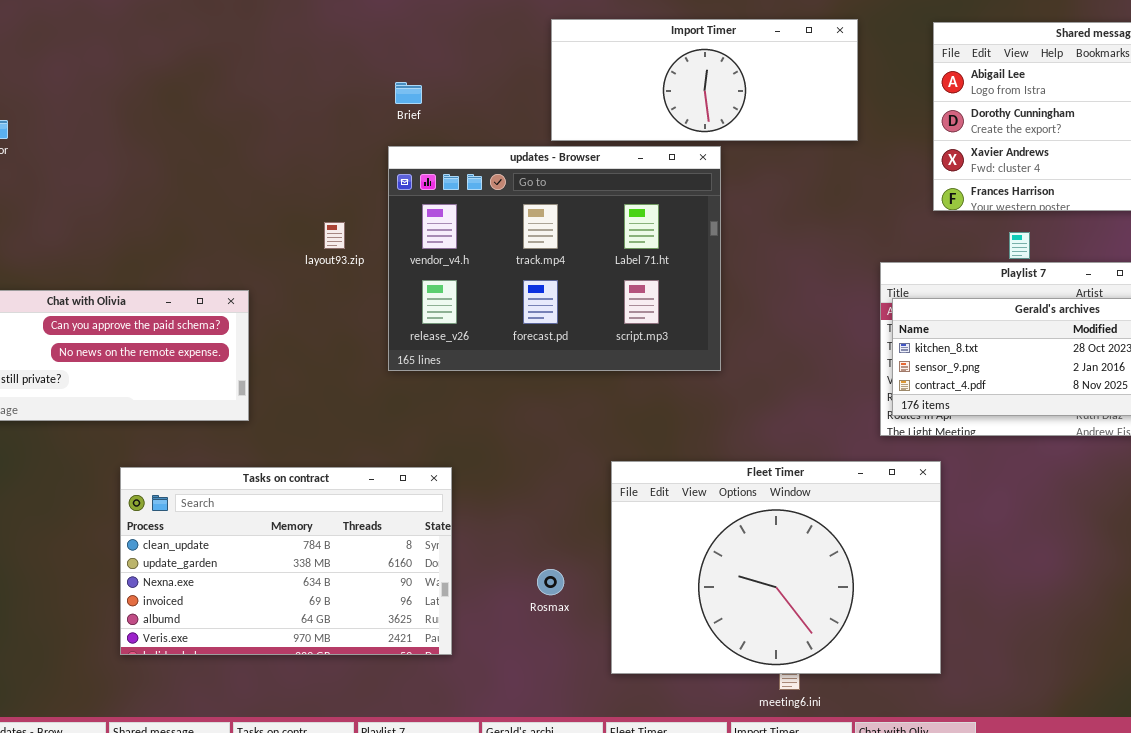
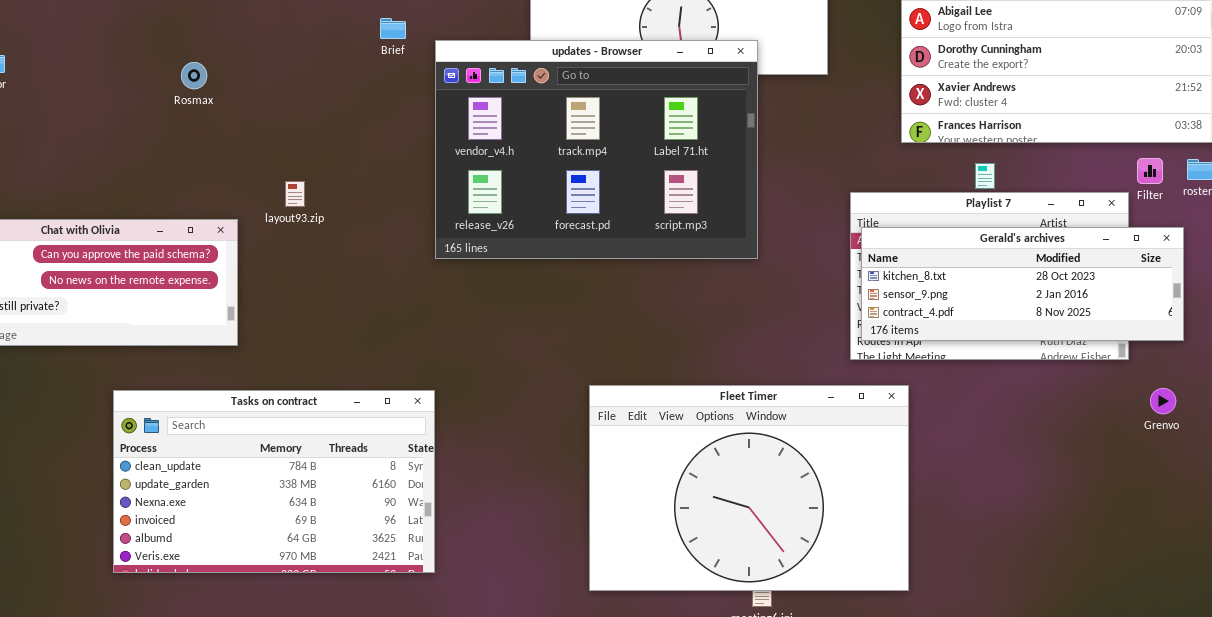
updates - Browser: [388,146,721,371] -> [435,40,758,259], moved
layout93.zip: [324,222,345,249] -> [285,181,305,207], moved
Rosmax: [537,569,564,595] -> [181,62,207,89], moved

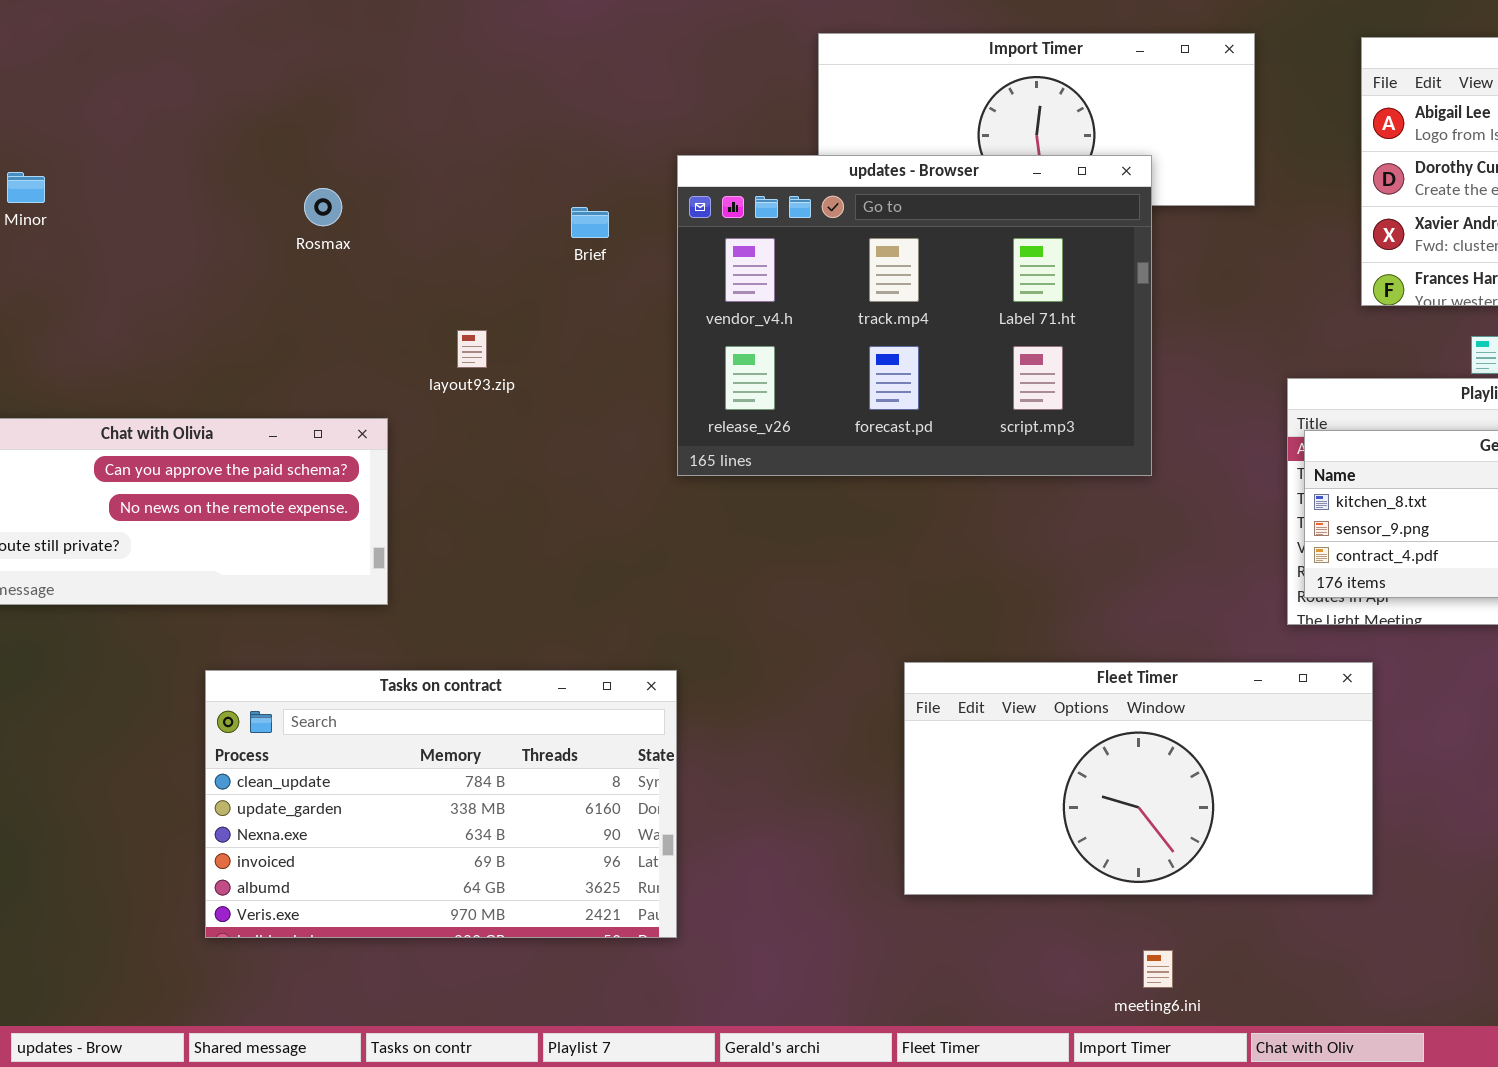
Brief: [380,18,406,39] -> [571,207,609,238], moved
layout93.zip: [285,181,305,207] -> [457,330,487,368], moved
Fleet Timer: [589,385,909,591] -> [904,662,1373,895], resized

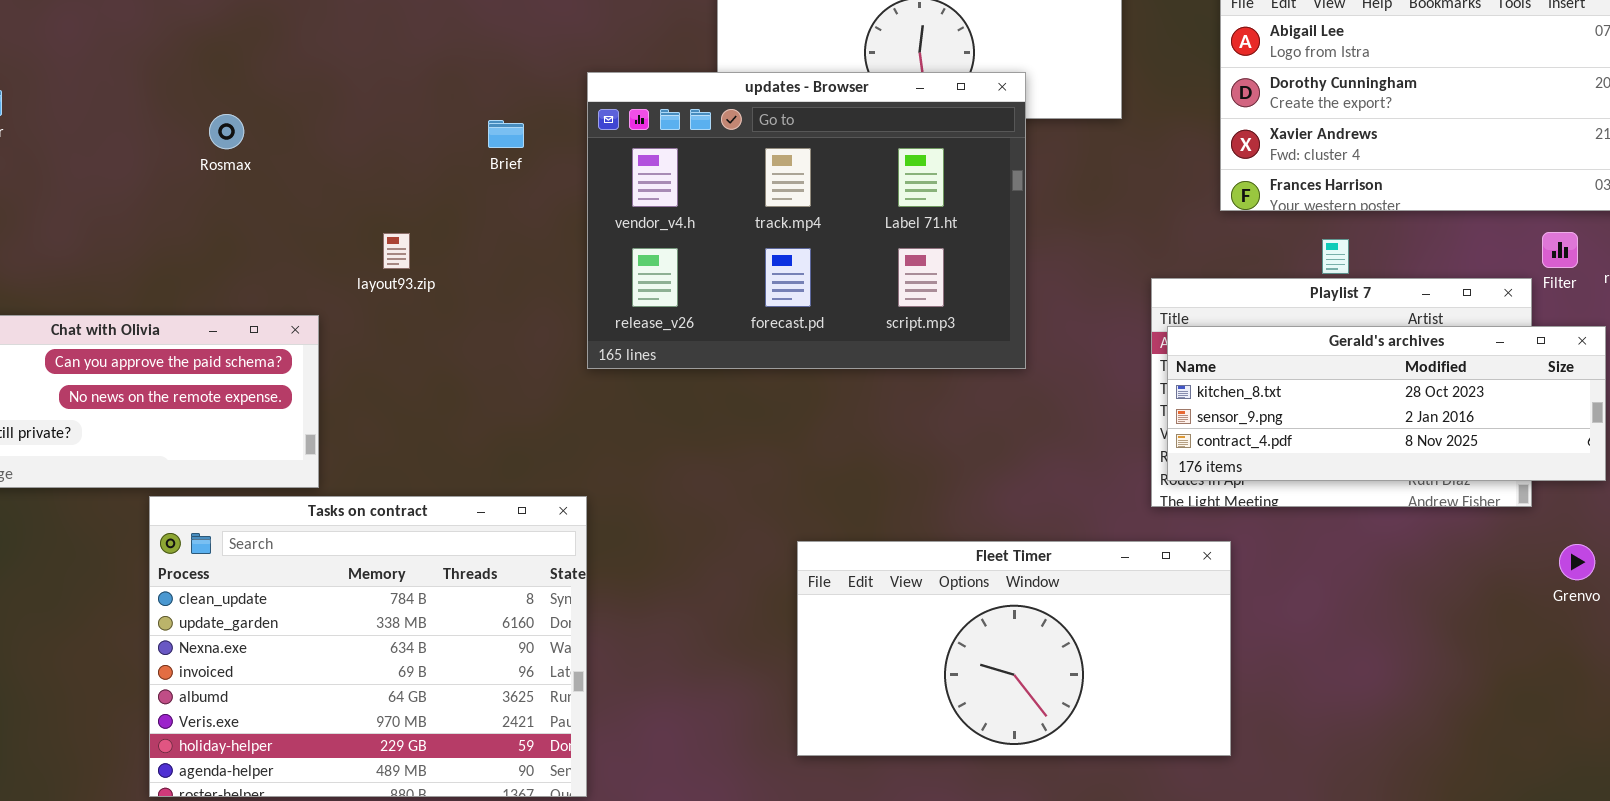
Rosmax: [304,188,342,226] -> [209,114,244,149], moved
Tasks on contract: [205,670,677,938] -> [149,496,587,797], resized

